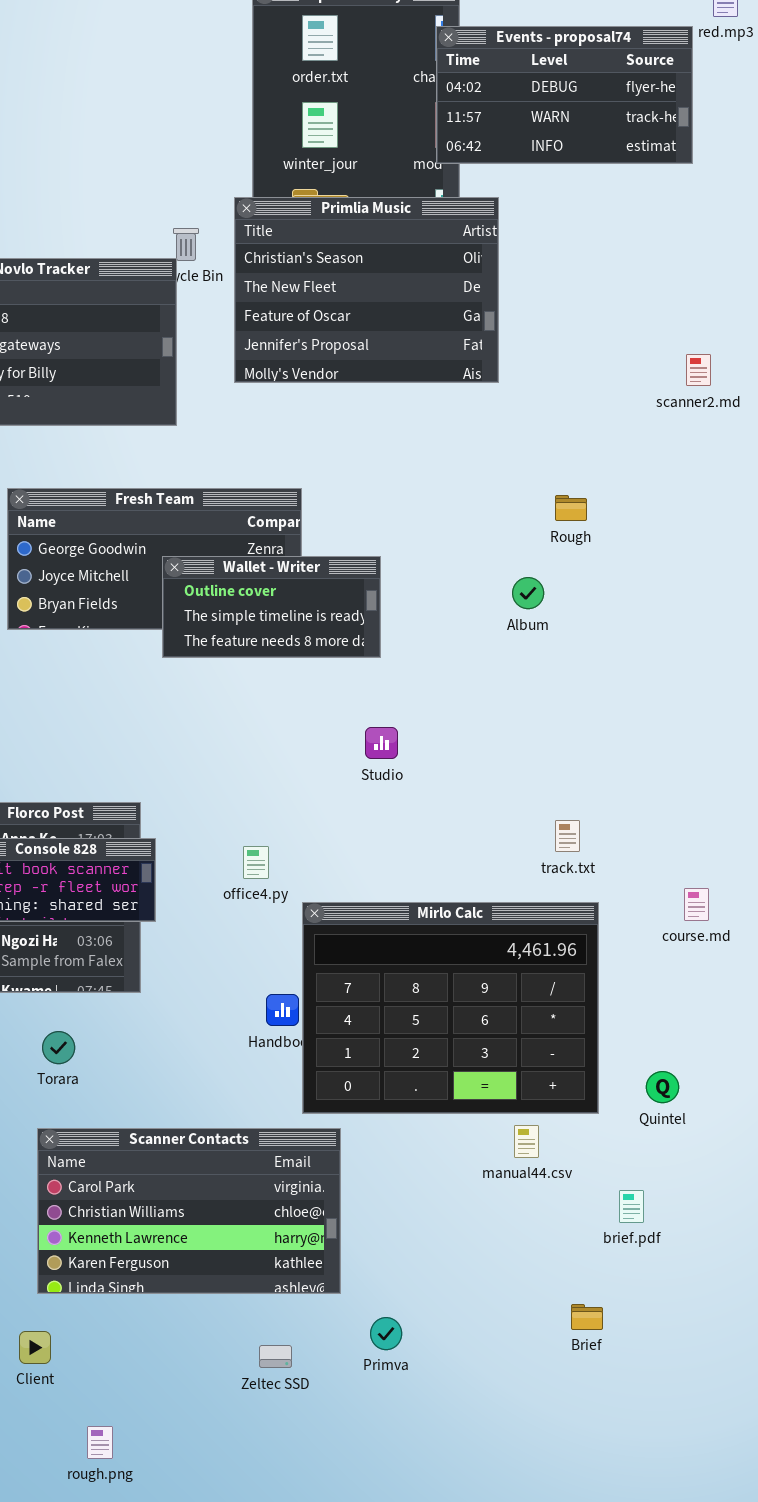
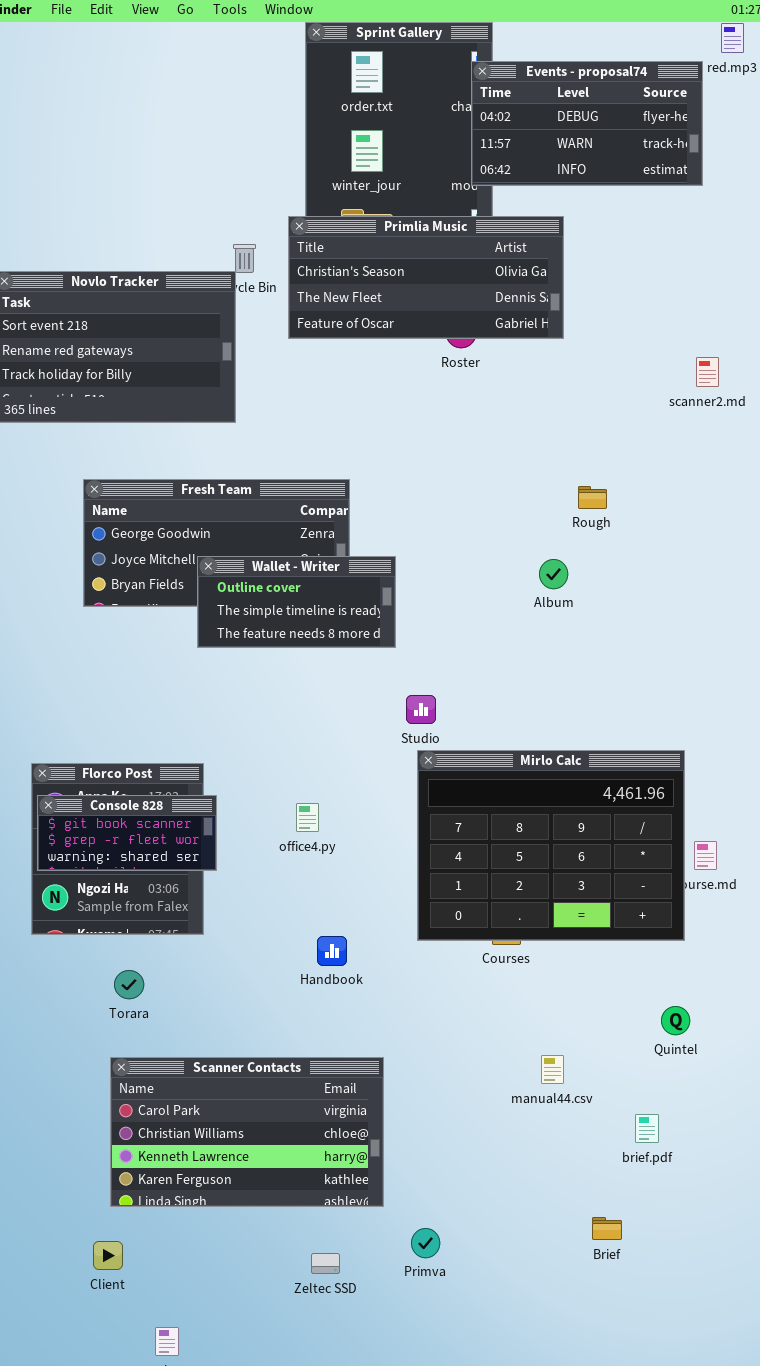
Primlia Music: [234,197,499,383] -> [288,216,564,339], resized
Wallet - Writer: [162,556,381,658] -> [197,556,396,648], moved
Mirlo Calc: [302,902,599,1114] -> [417,750,685,941], moved

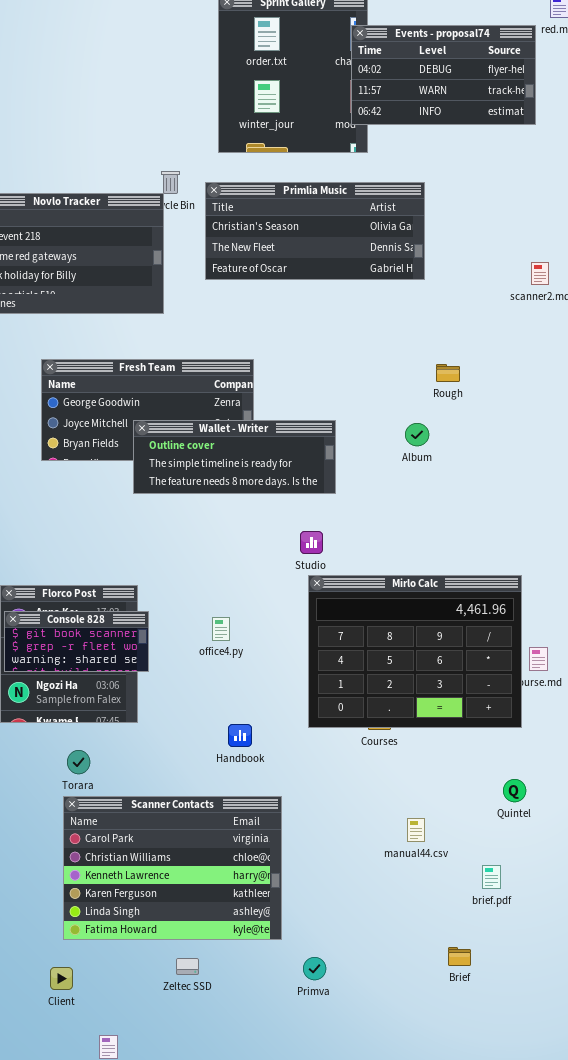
Primlia Music: [288,216,564,339] -> [205,182,425,280], moved
Wallet - Writer: [197,556,396,648] -> [133,420,336,494], resized
Scanner Contacts: [110,1057,384,1207] -> [63,796,282,940], resized
Zeltec SSD: [311,1253,340,1274] -> [176,958,199,975], moved

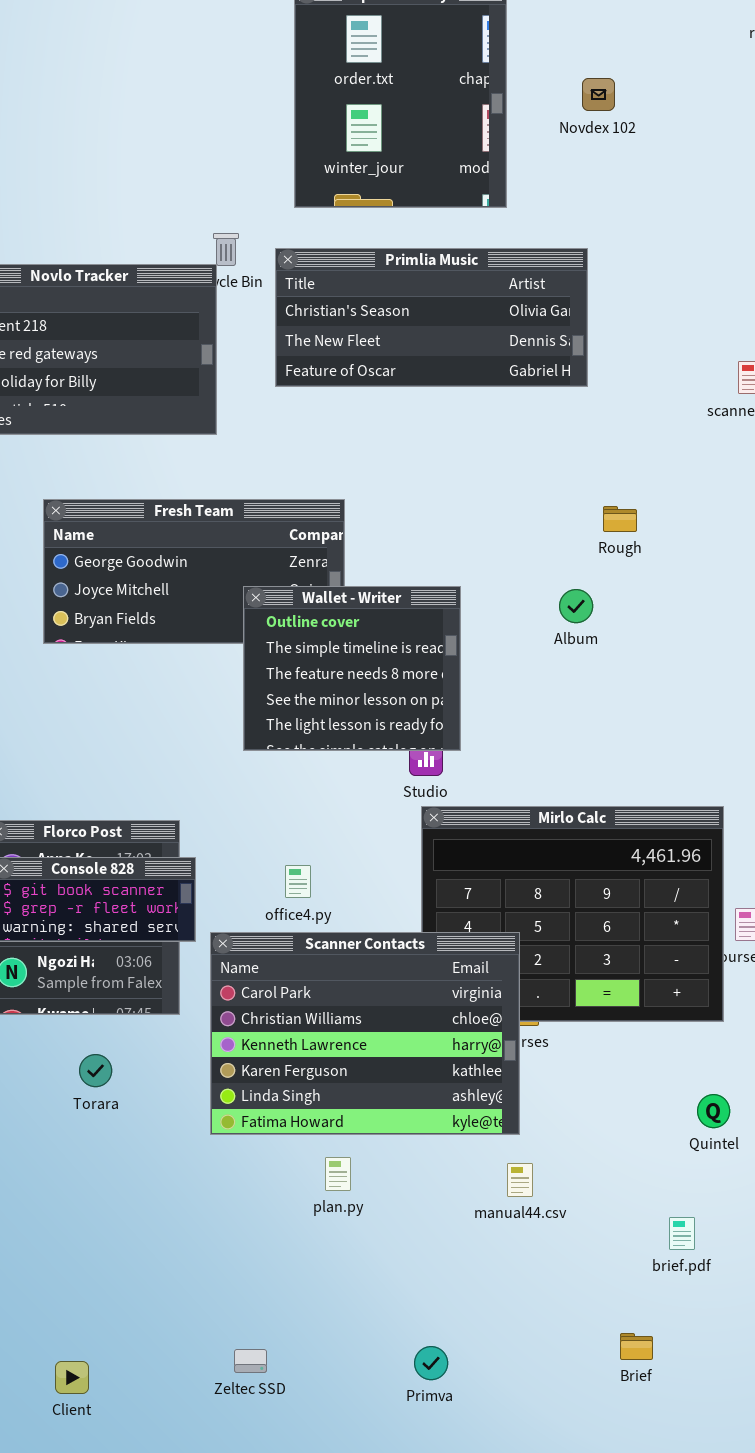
Events - proposal74: [351,25,536,125] -> none, closed
Wallet - Writer: [133,420,336,494] -> [243,586,461,751], resized
Scanner Contacts: [63,796,282,940] -> [210,932,520,1135], moved
manual44.csv: [407,818,425,842] -> [507,1163,533,1197], moved

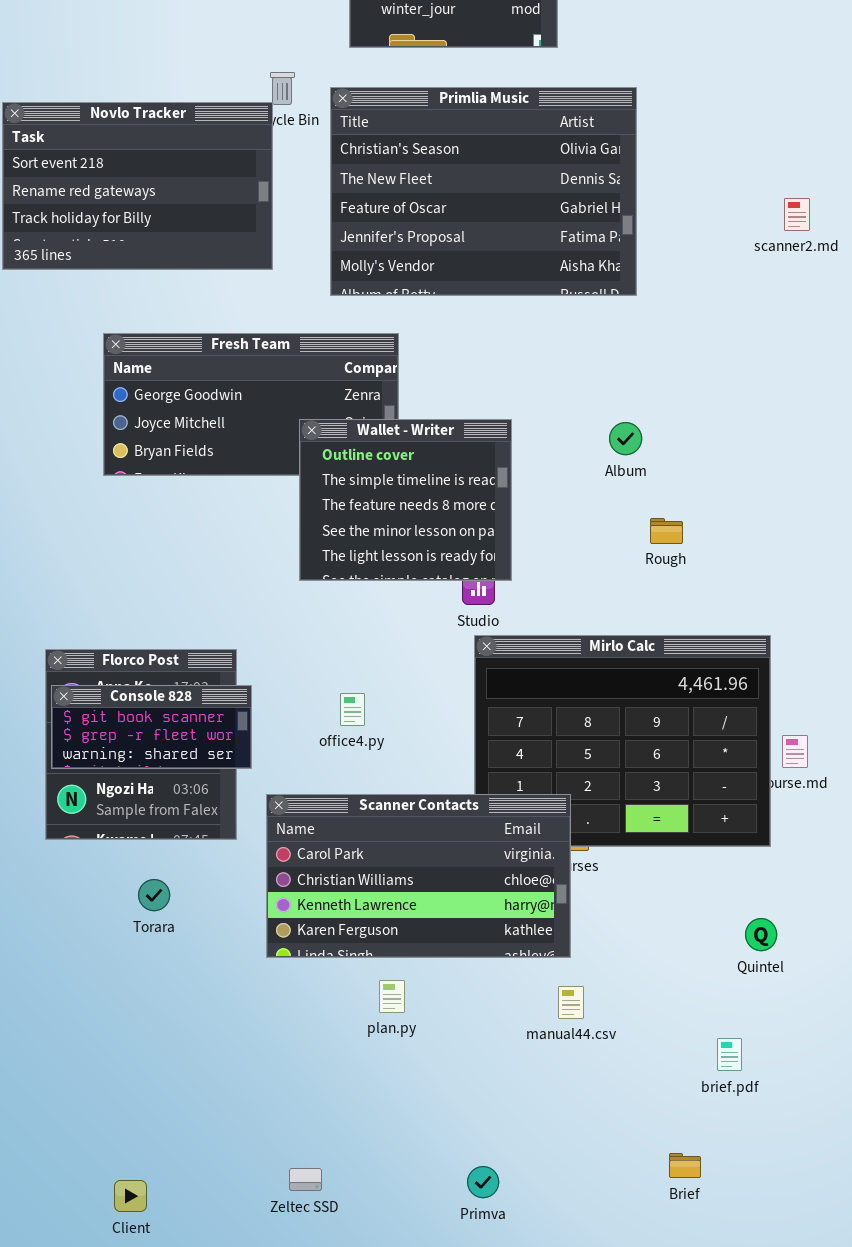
Primlia Music: [275,248,588,387] -> [330,87,637,296], resized
Rough: [603,506,637,532] -> [650,518,683,544], moved
Scanner Contacts: [210,932,520,1135] -> [266,794,571,958], resized

